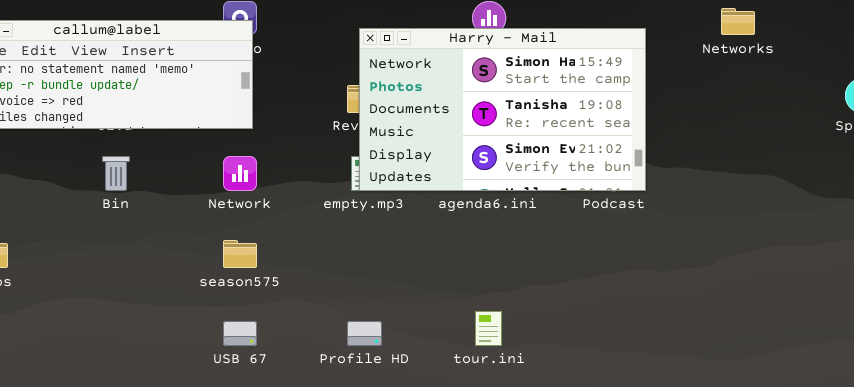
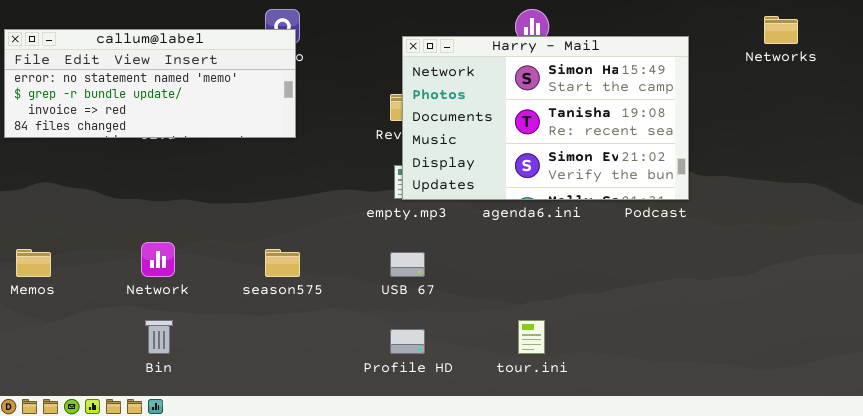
Bin: [102,156,130,191] -> [145,320,173,354], moved
Network: [223,156,257,191] -> [141,242,175,277], moved
USB 67: [223,321,257,346] -> [390,252,425,277], moved

